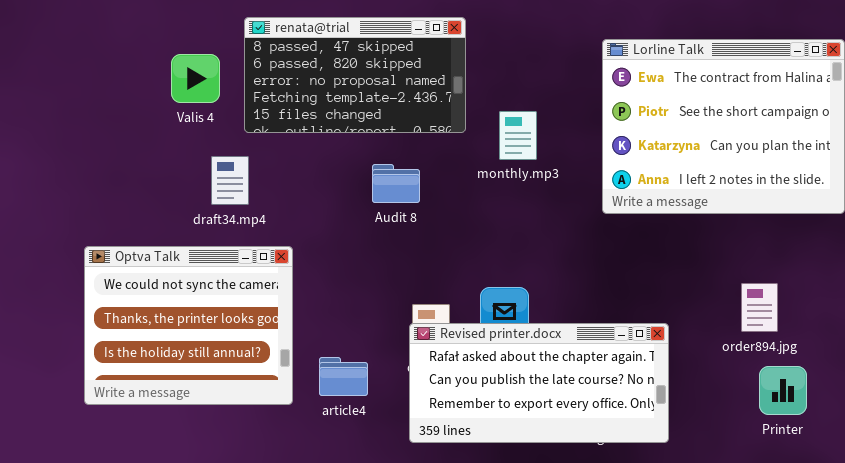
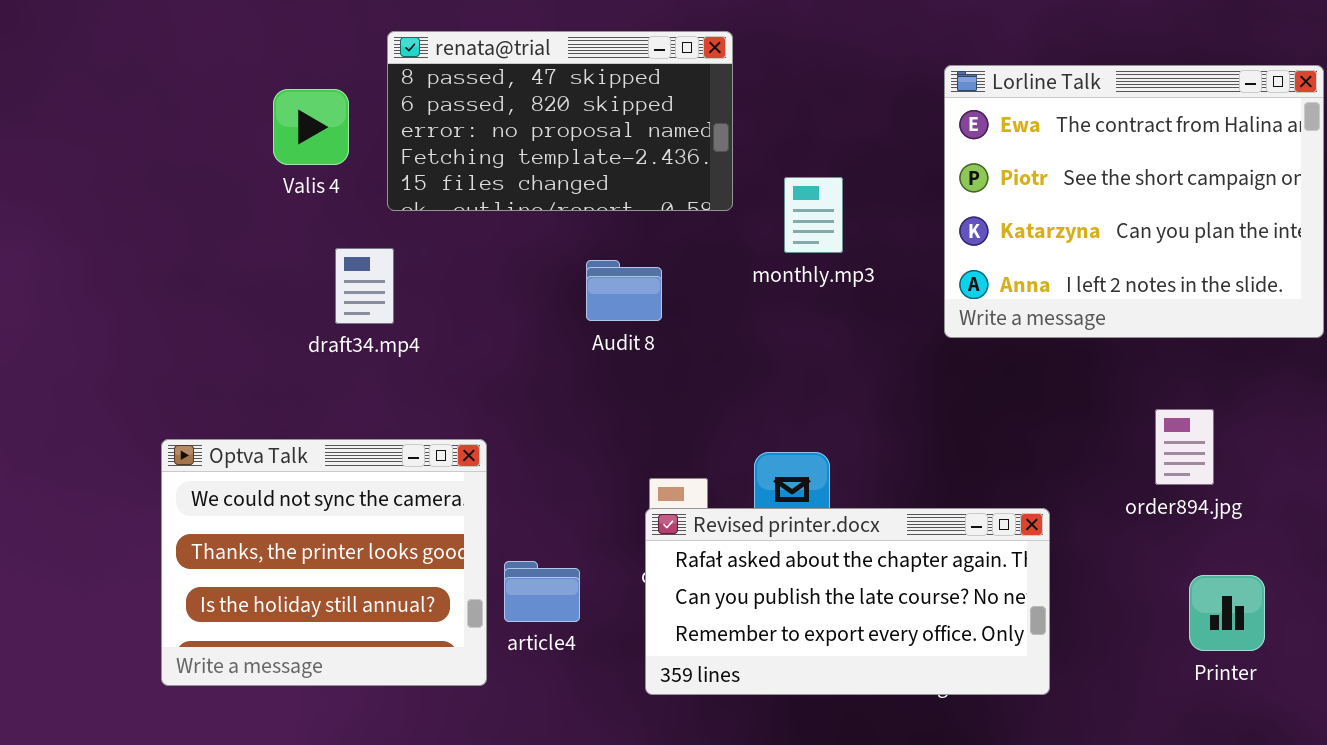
Optva Talk: [84,246,293,405] -> [161,439,487,686], moved
order894.jpg: [741,283,778,332] -> [1155,409,1214,485], moved

